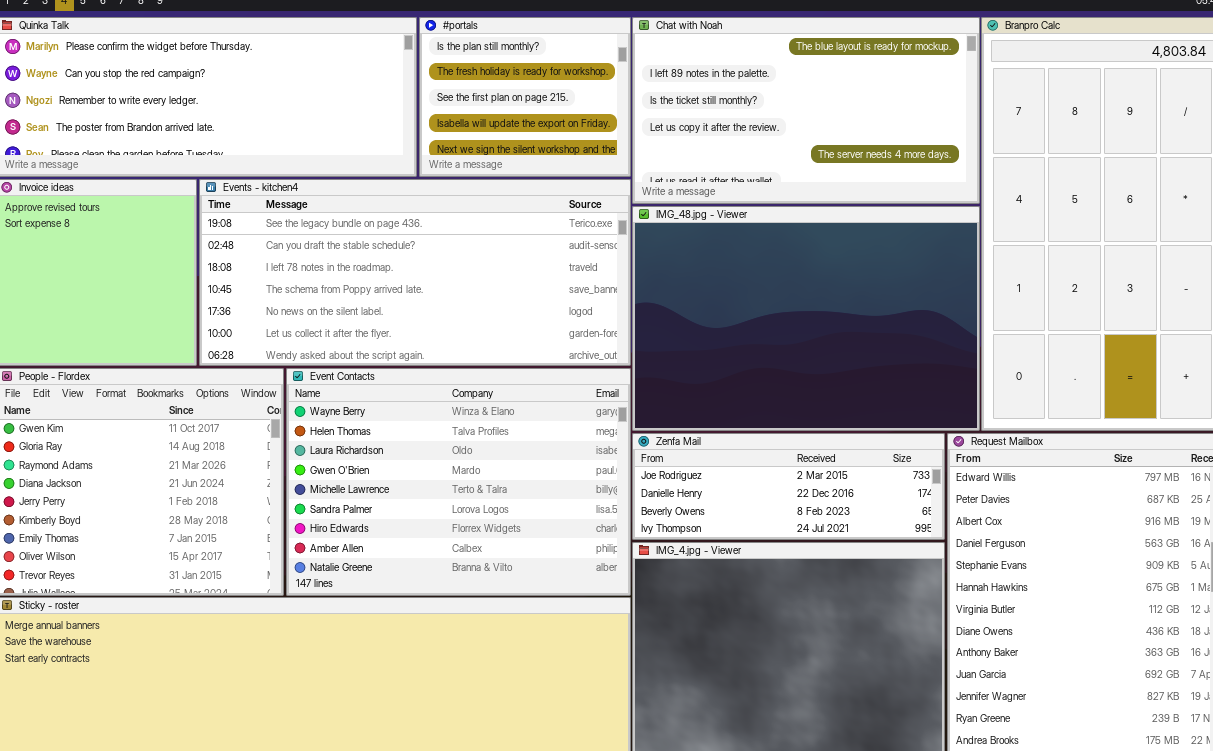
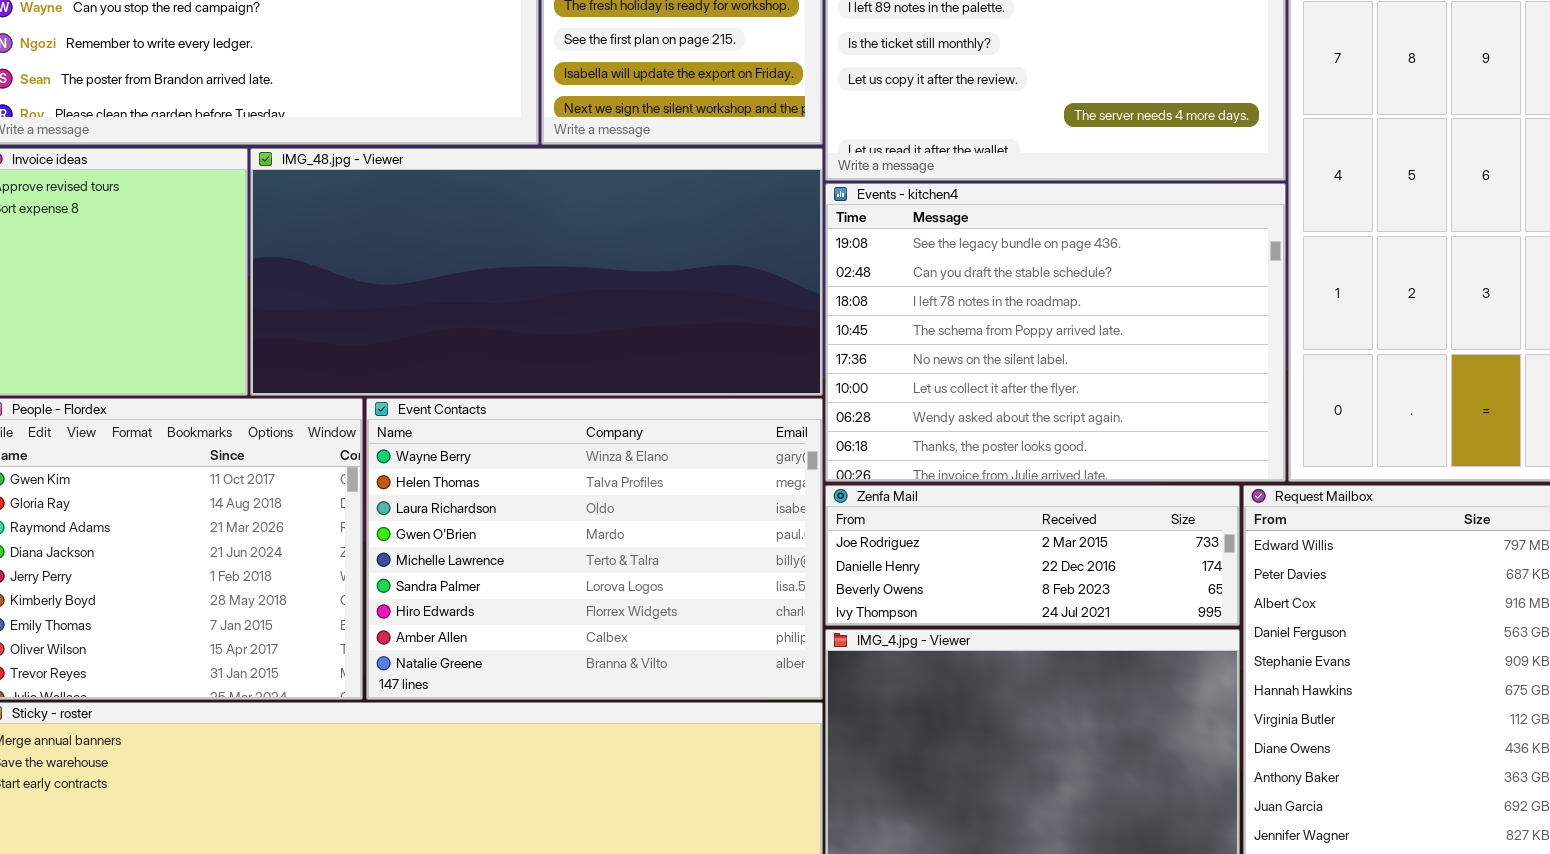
Events - kitchen4: [199,179,631,366] -> [825,183,1286,482], moved, resized
IMG_48.jpg - Viewer: [632,206,980,431] -> [250,148,823,396], moved, resized

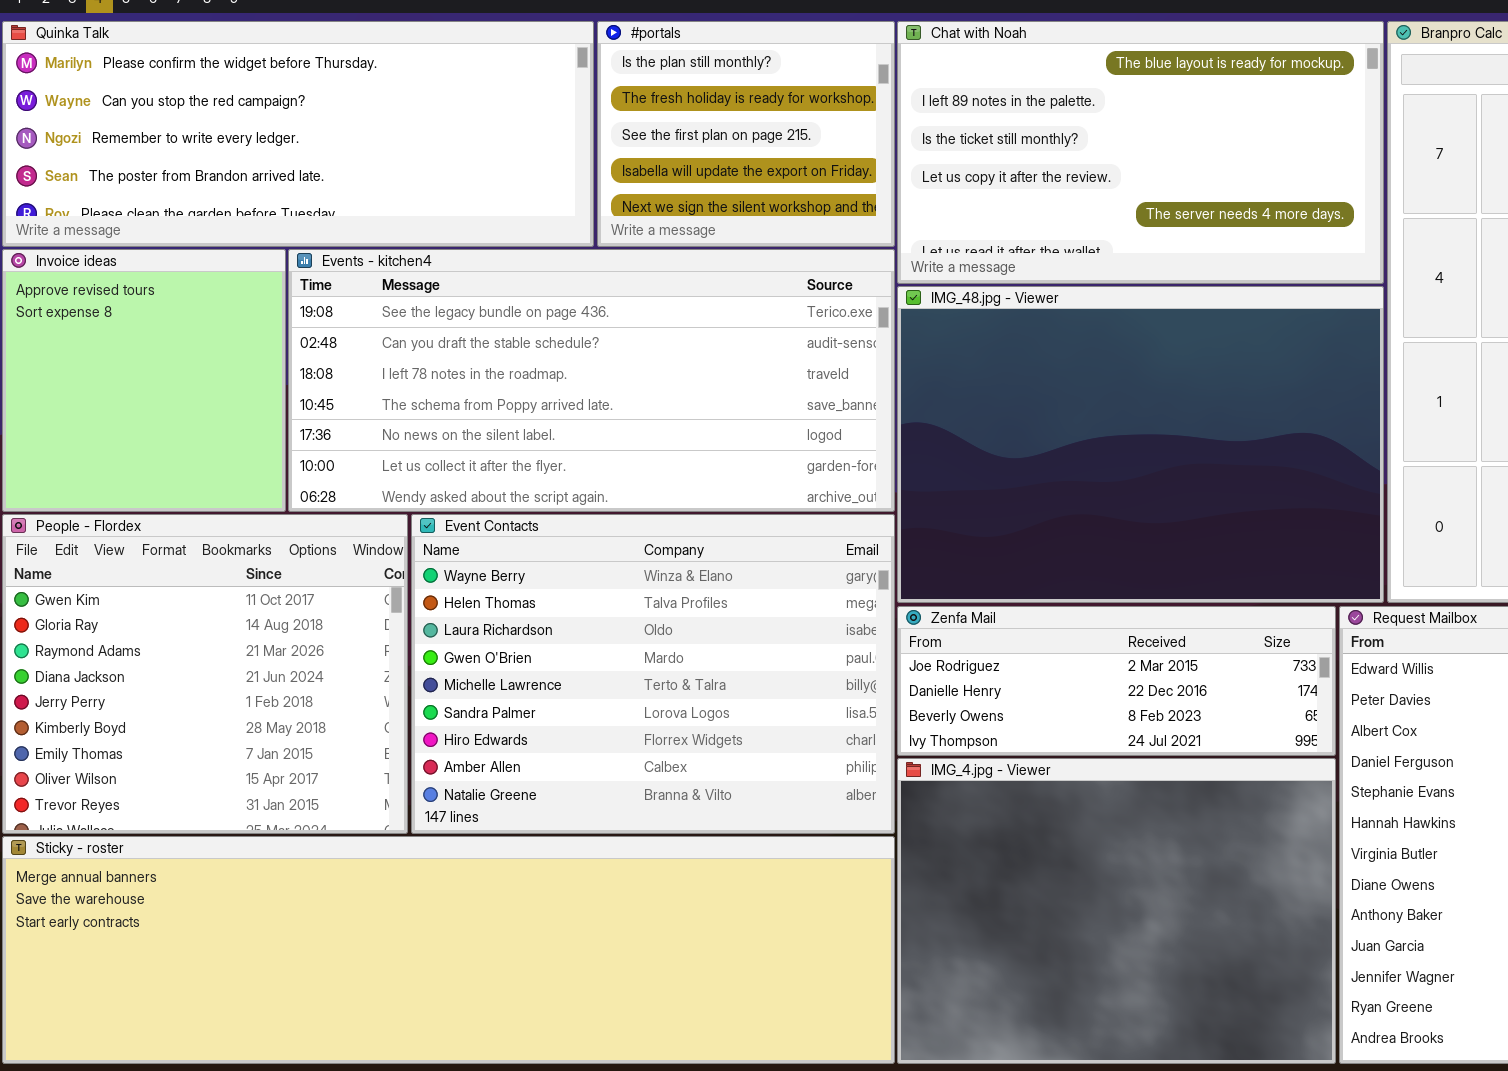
IMG_48.jpg - Viewer: [250,148,823,396] -> [897,286,1384,603], moved, resized
Events - kitchen4: [825,183,1286,482] -> [288,249,895,512], moved, resized

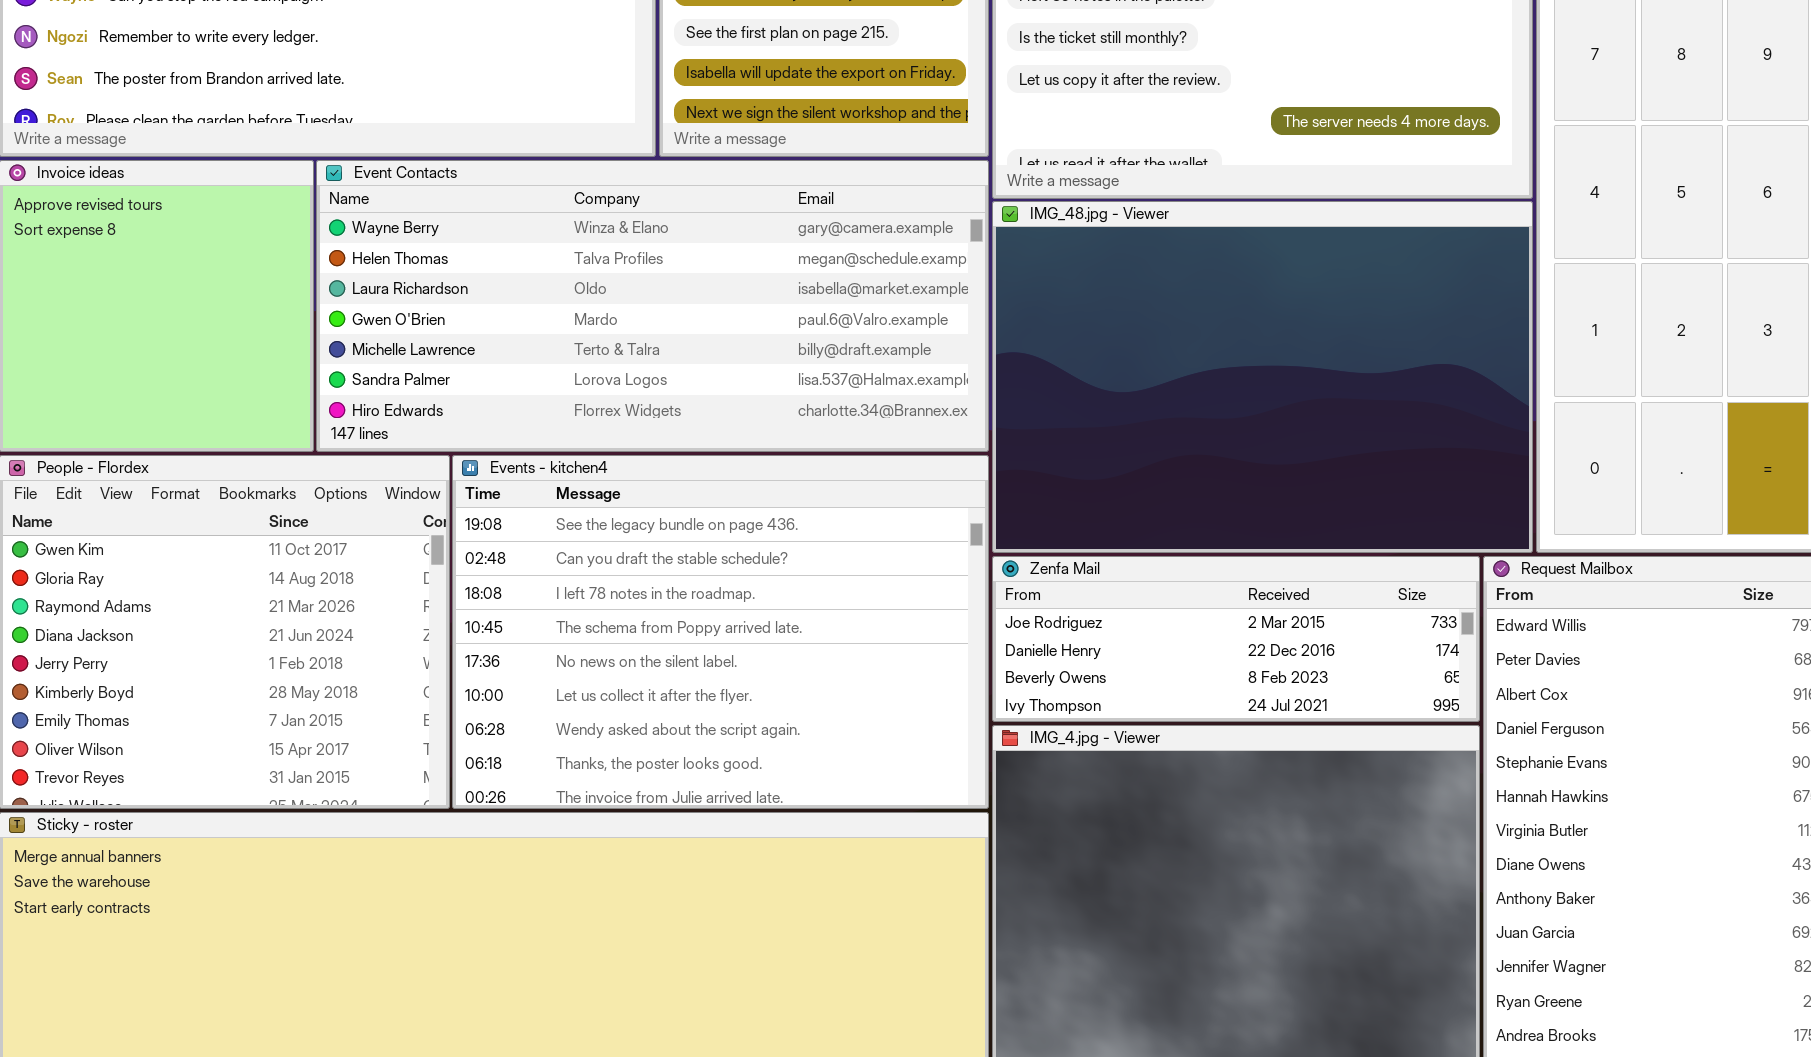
Events - kitchen4: [288,249,895,512] -> [452,455,989,809], moved, resized
Event Contacts: [411,514,895,834] -> [316,160,989,452], moved, resized

